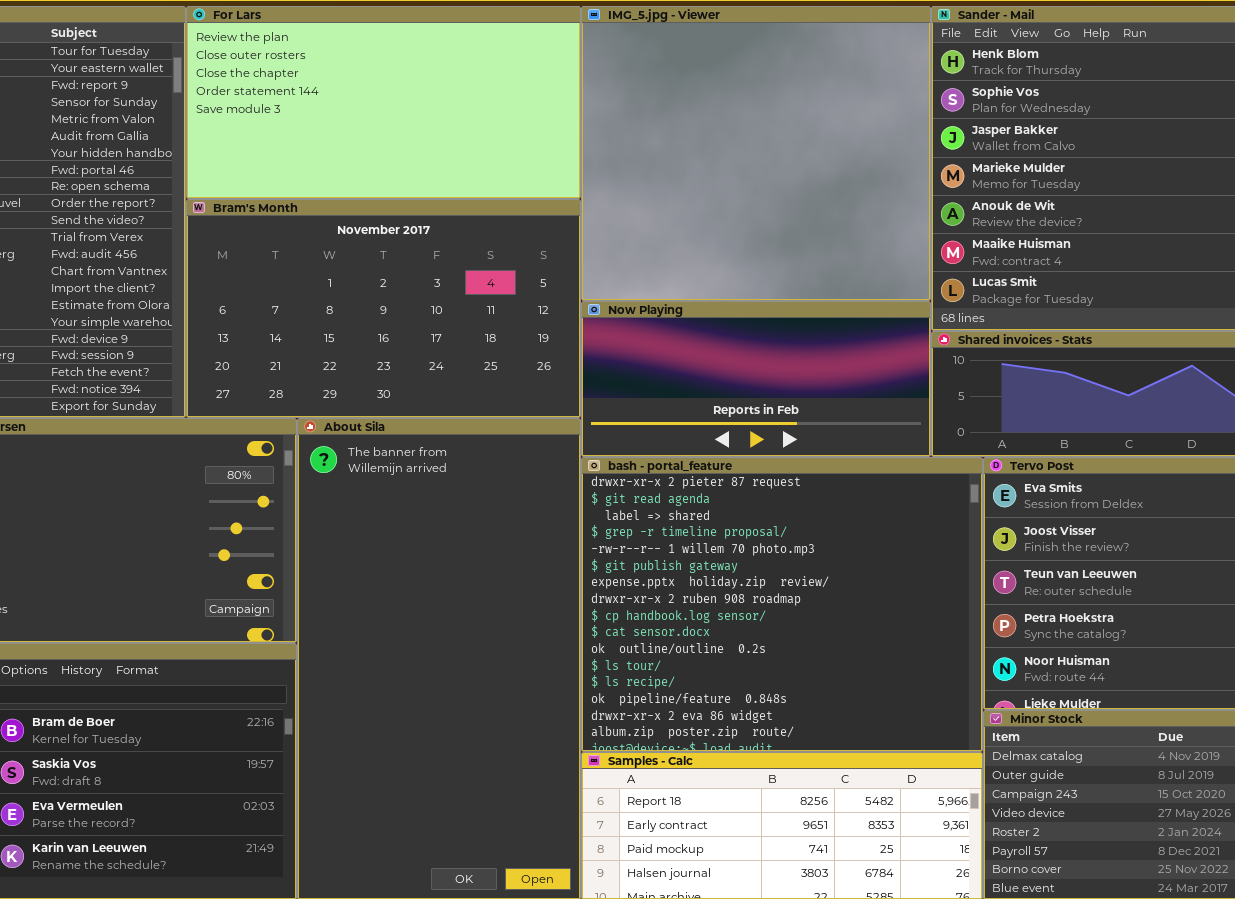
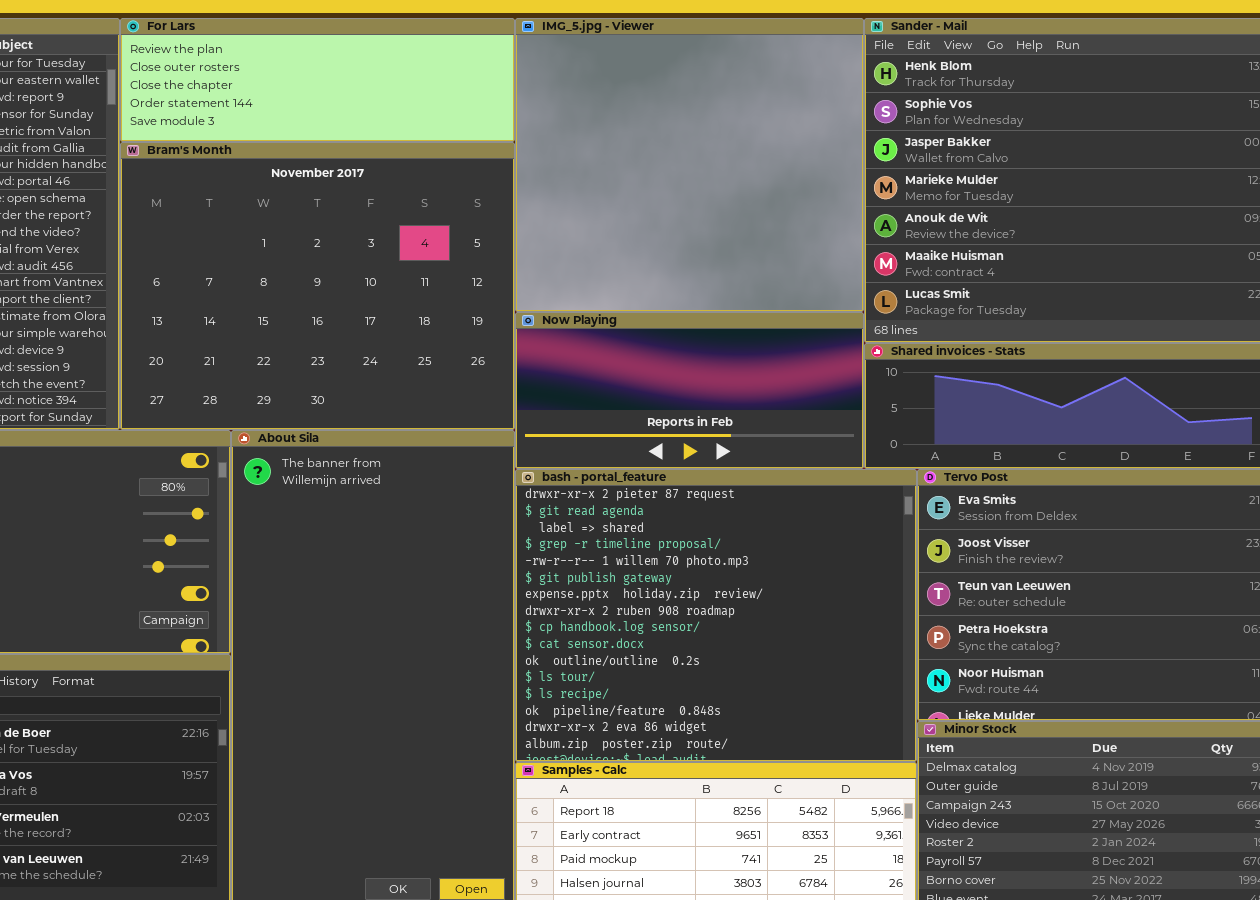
For Lars: [186,6,581,199] -> [120,18,515,142], resized
Bram's Month: [186,199,581,418] -> [120,142,515,430], resized

